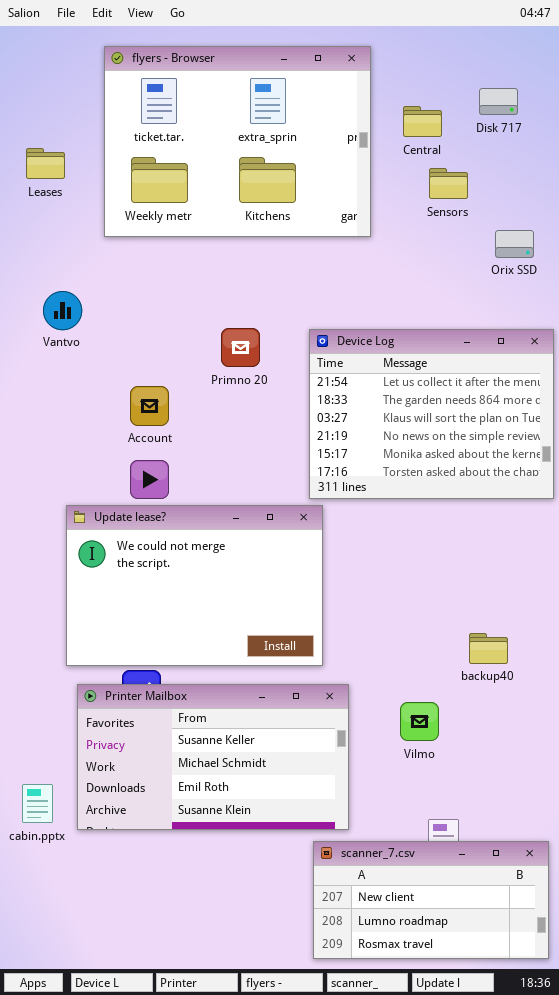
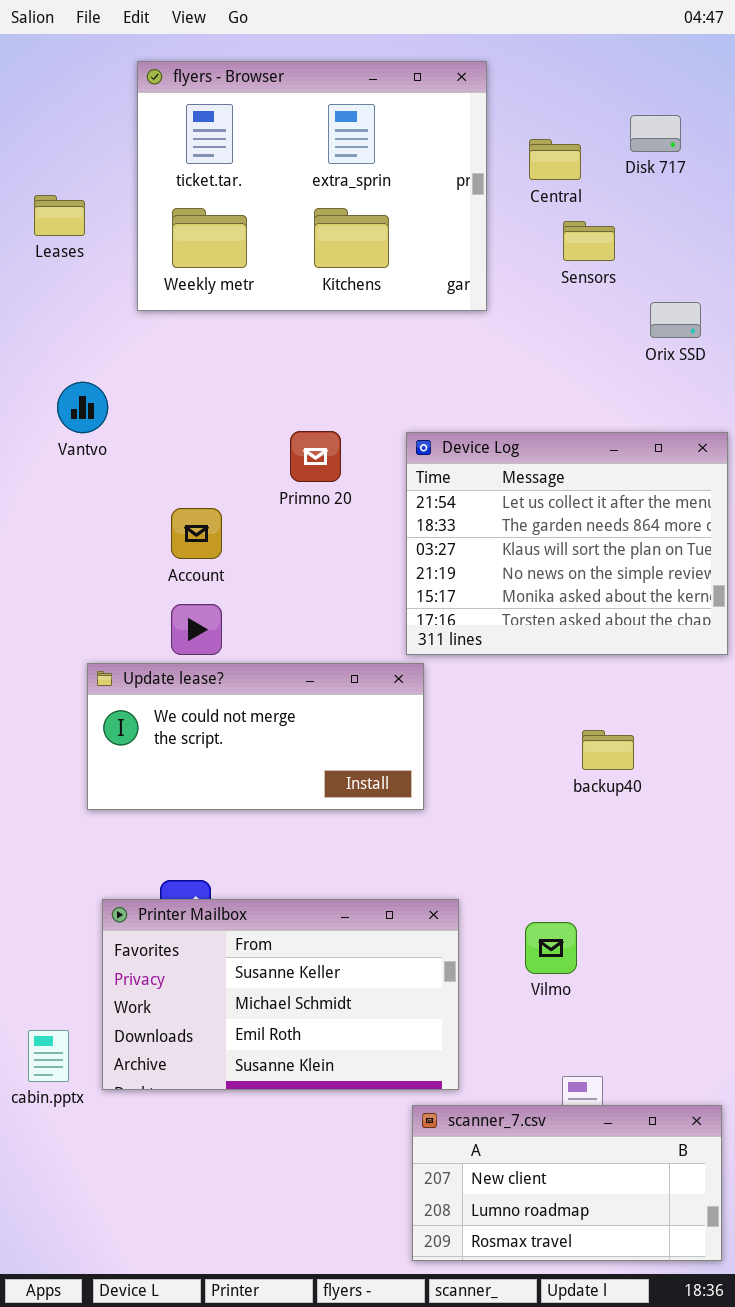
Update lease?: [66,505,323,666] -> [87,663,424,810], resized
backup40: [469,633,508,664] -> [582,730,634,770], moved

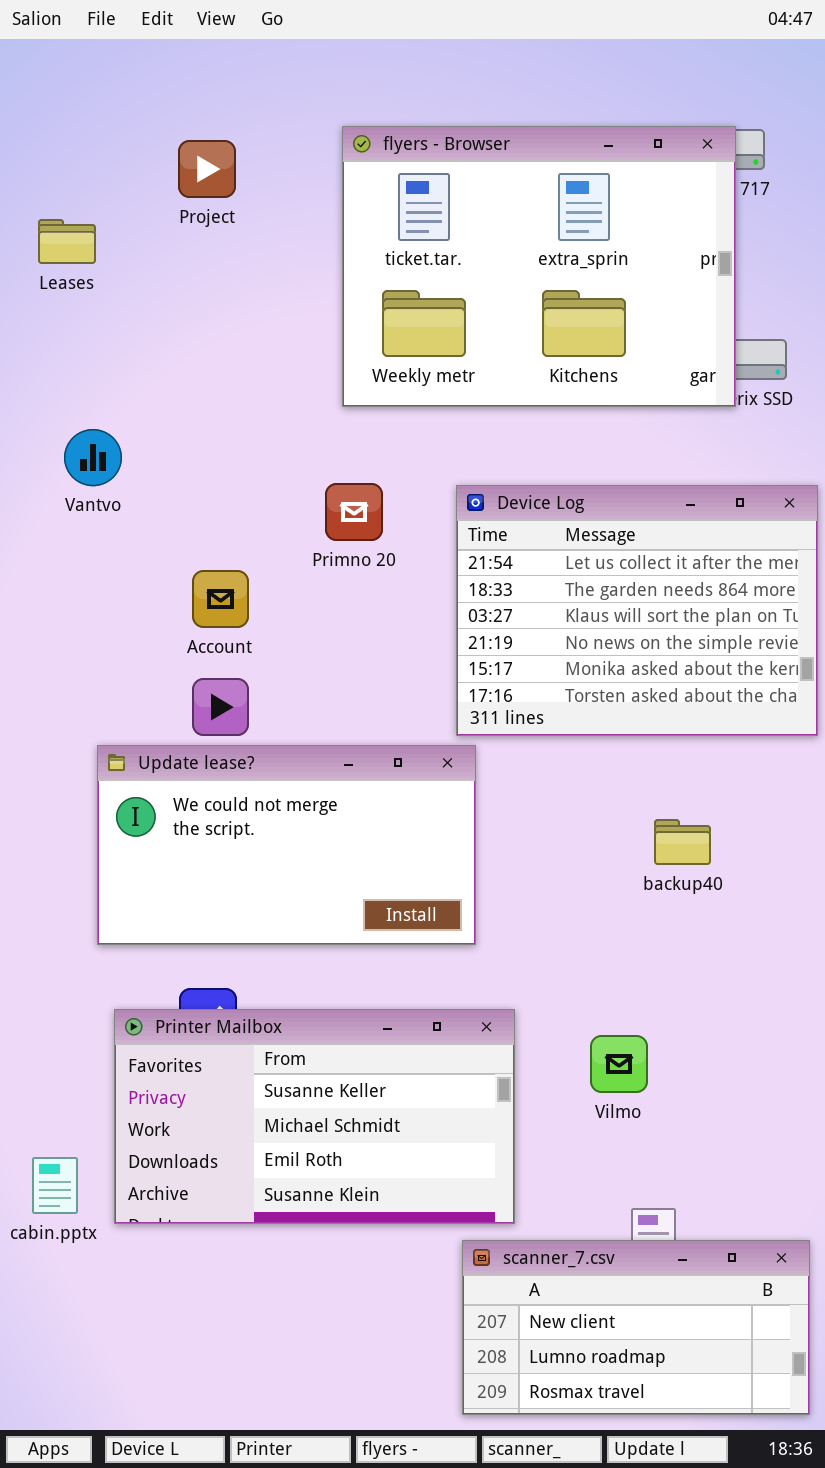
flyers - Browser: [137,61,487,311] -> [342,126,736,407], moved
Update lease?: [87,663,424,810] -> [97,745,476,945], resized

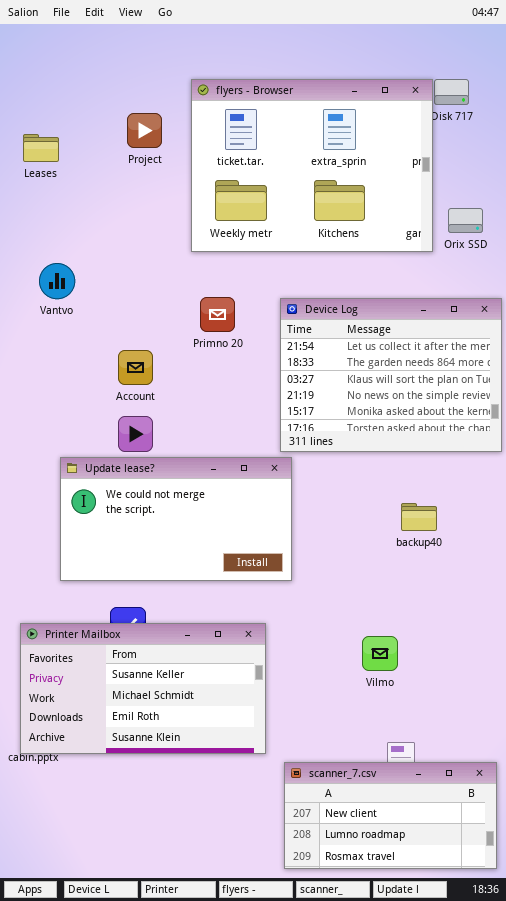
flyers - Browser: [342,126,736,407] -> [191,79,433,252], moved
Project: [178,140,236,198] -> [127,113,162,148], moved
Printer Mailbox: [114,1009,515,1224] -> [20,623,266,754], moved

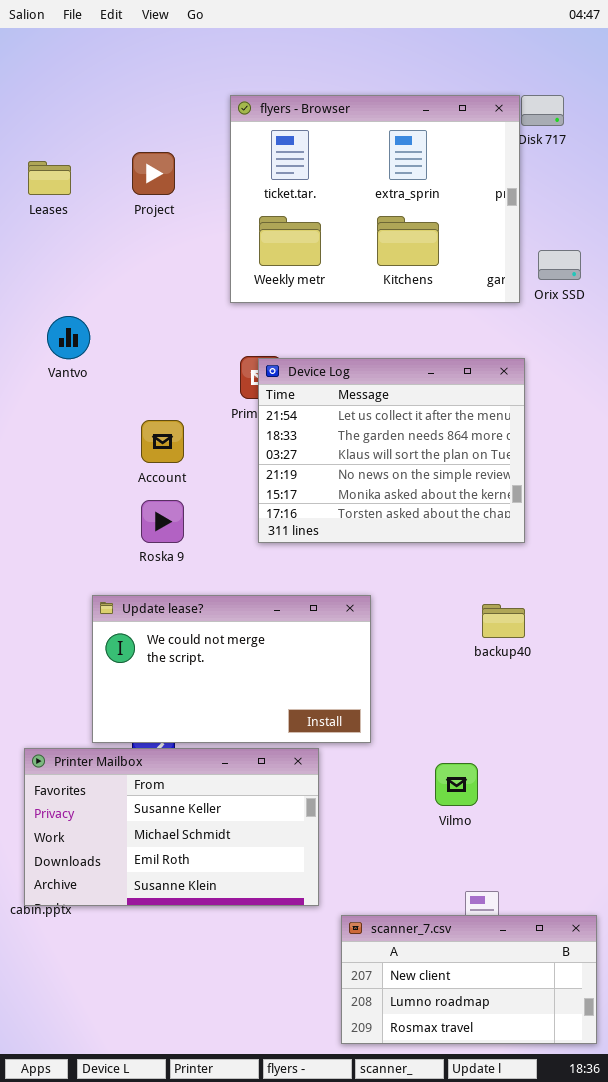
Project: [127,113,162,148] -> [132,152,175,195], moved
Device Log: [280,298,502,452] -> [258,358,525,543], moved
Update lease?: [60,457,292,581] -> [92,595,371,743], moved

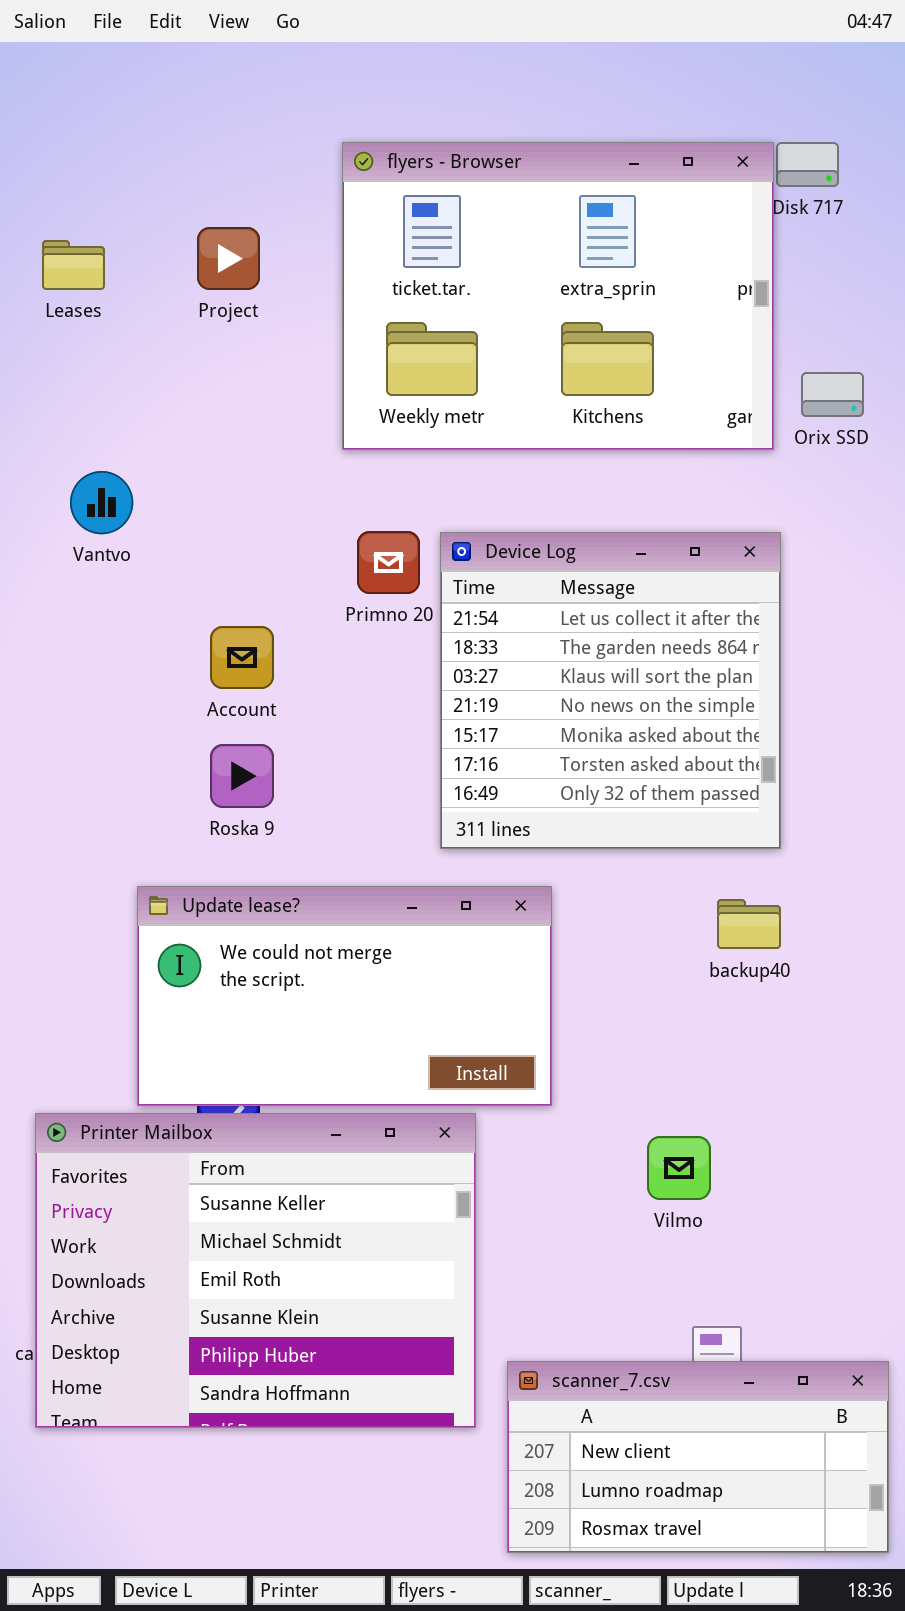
Device Log: [258,358,525,543] -> [440,532,781,849], resized
Printer Mailbox: [24,748,319,906] -> [35,1113,476,1428], resized

